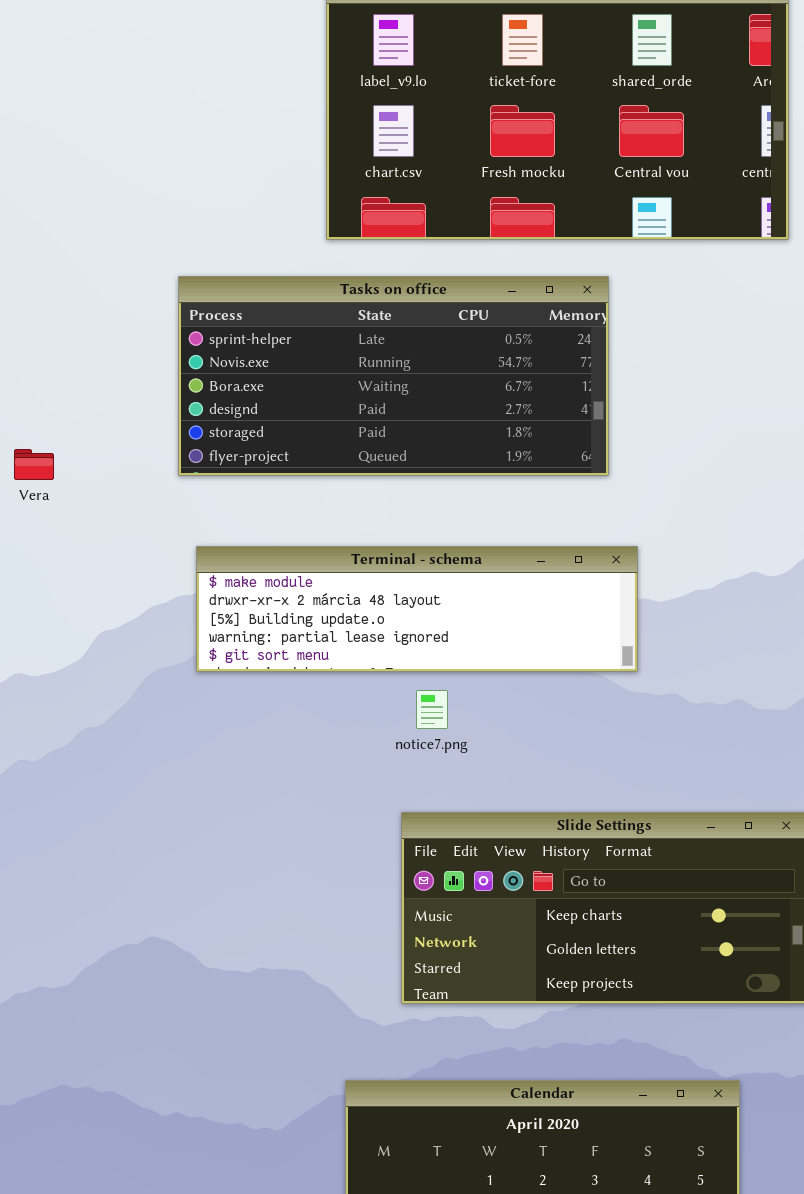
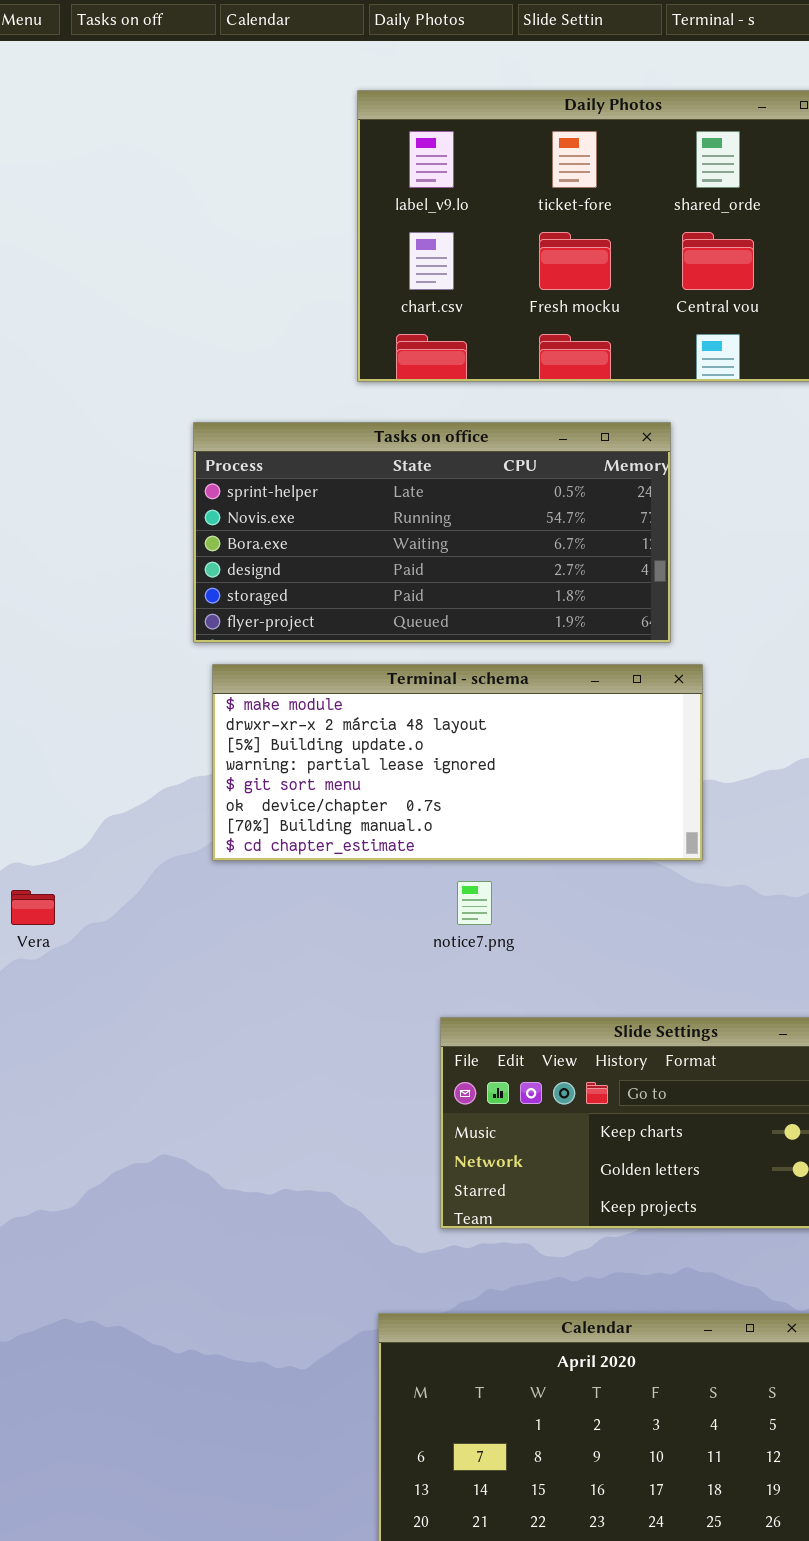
Vera: [14,449,54,480] -> [11,890,55,925], moved
Terminal - schema: [196,546,638,672] -> [212,664,703,861], resized

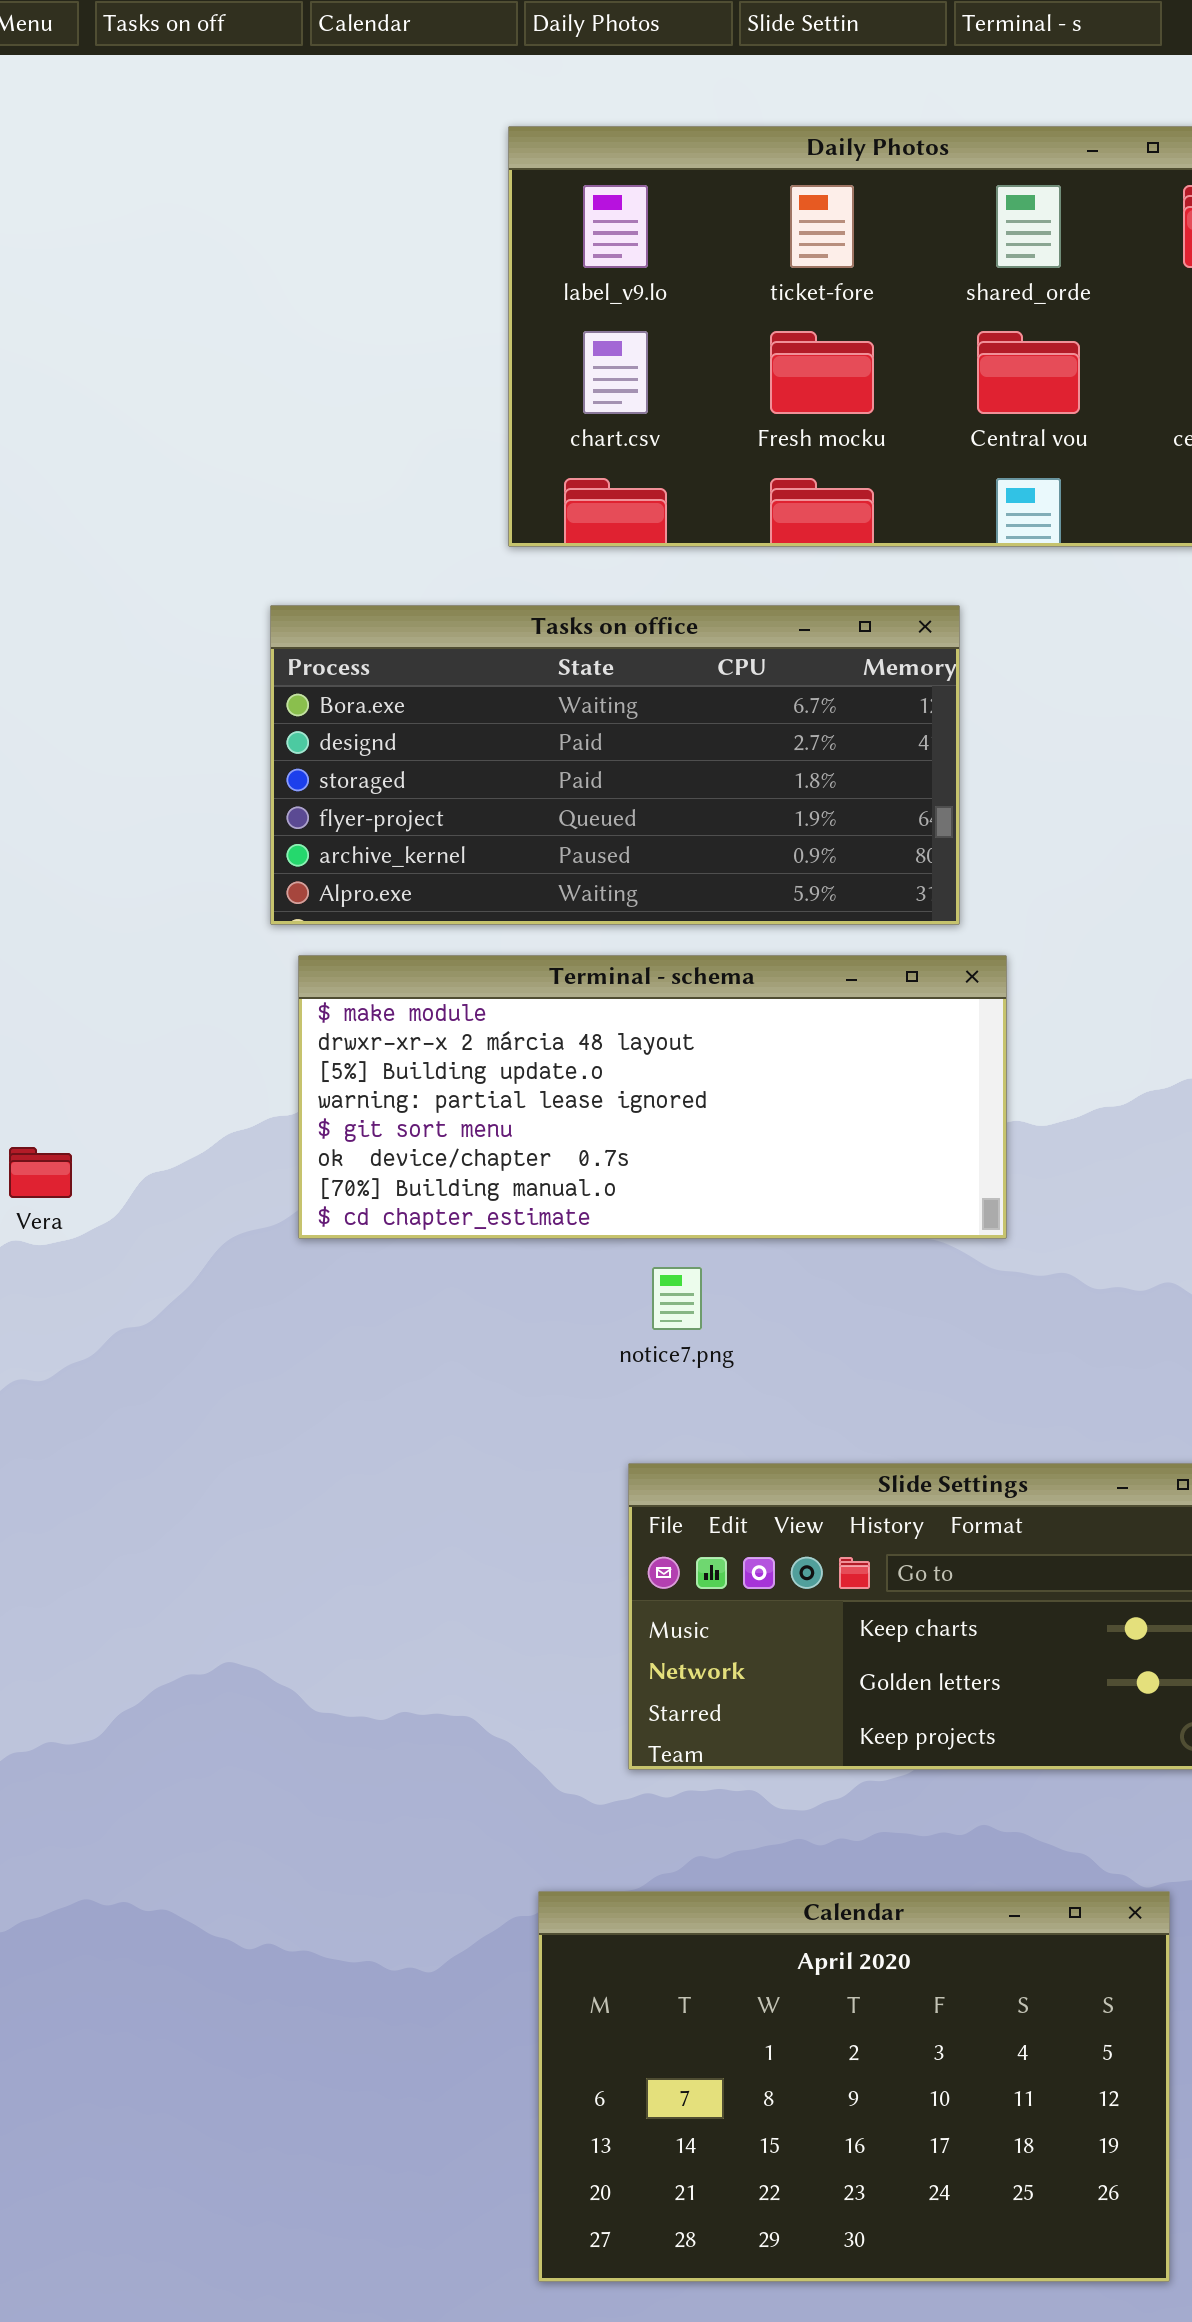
Tasks on office: [193,422,671,643] -> [270,605,960,925], scrolled down 2 rows
Vera: [11,890,55,925] -> [9,1147,72,1198], moved

